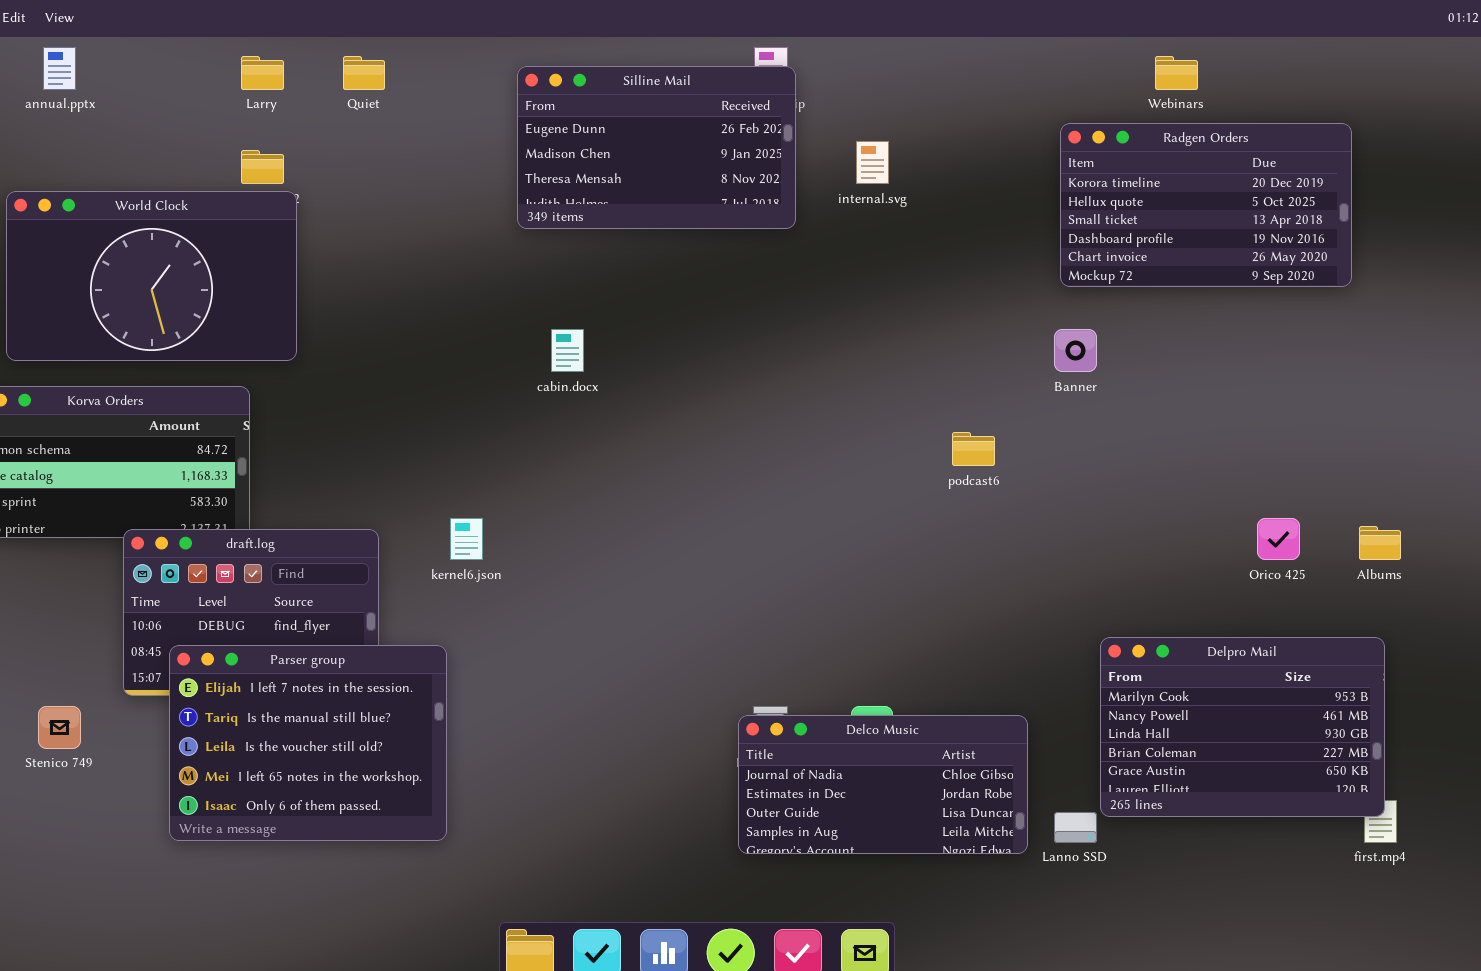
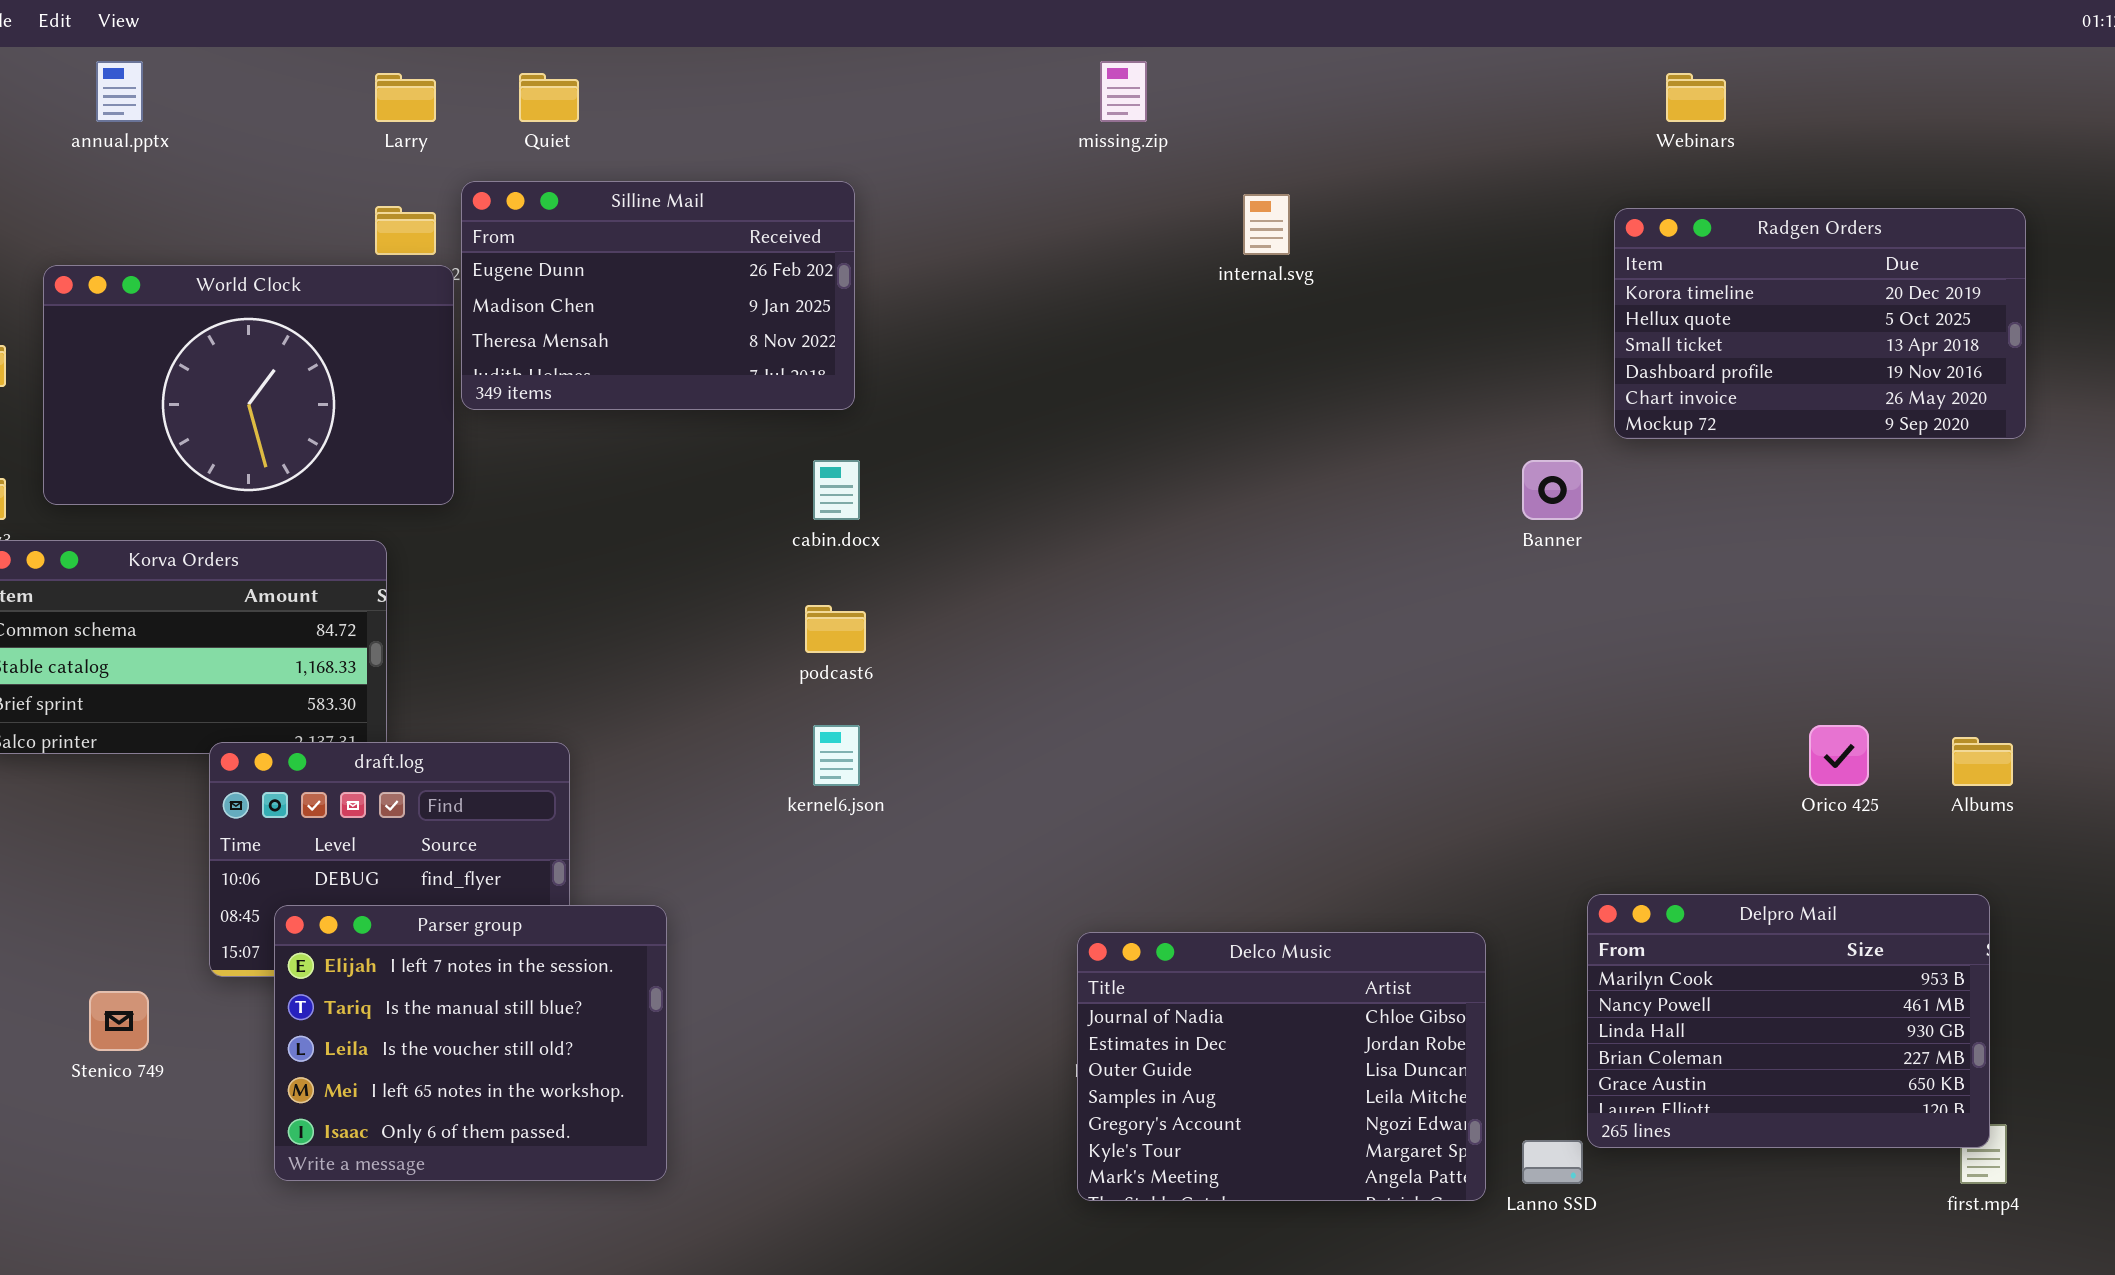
Silline Mail: [517,66,796,229] -> [461,181,855,410], moved
Radgen Orders: [1060,123,1352,287] -> [1614,208,2026,439], moved
podcast6: [952,432,995,466] -> [805,605,866,653], moved
kernel6.json: [450,518,483,560] -> [813,725,860,786], moved
Delco Music: [738,715,1028,854] -> [1077,932,1486,1201], resized

